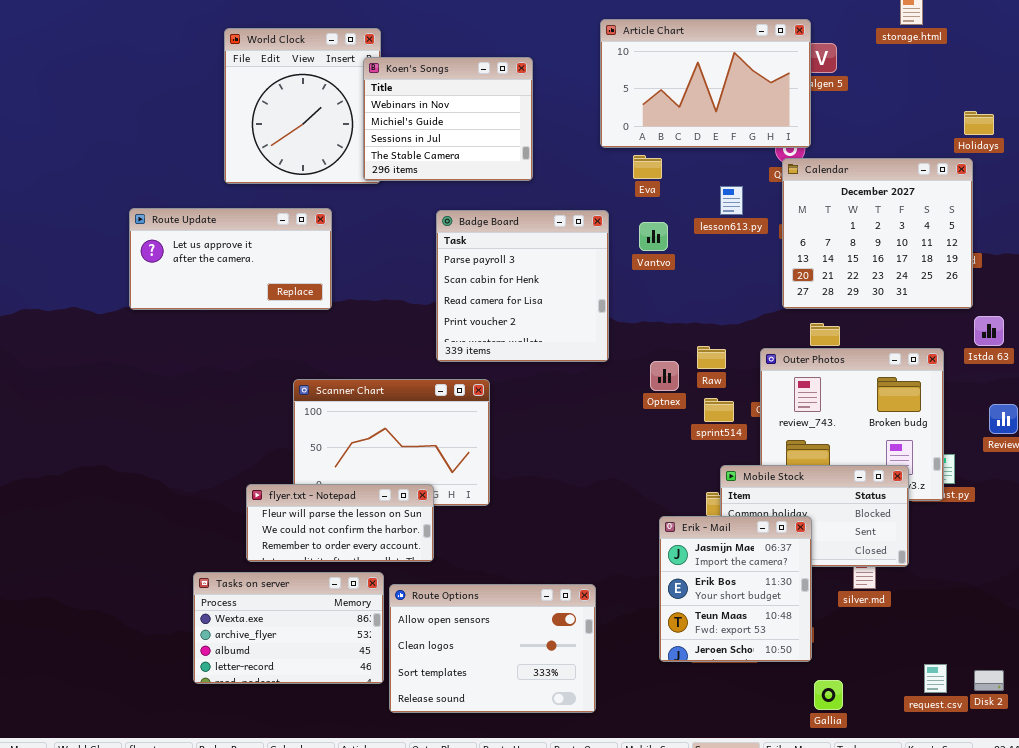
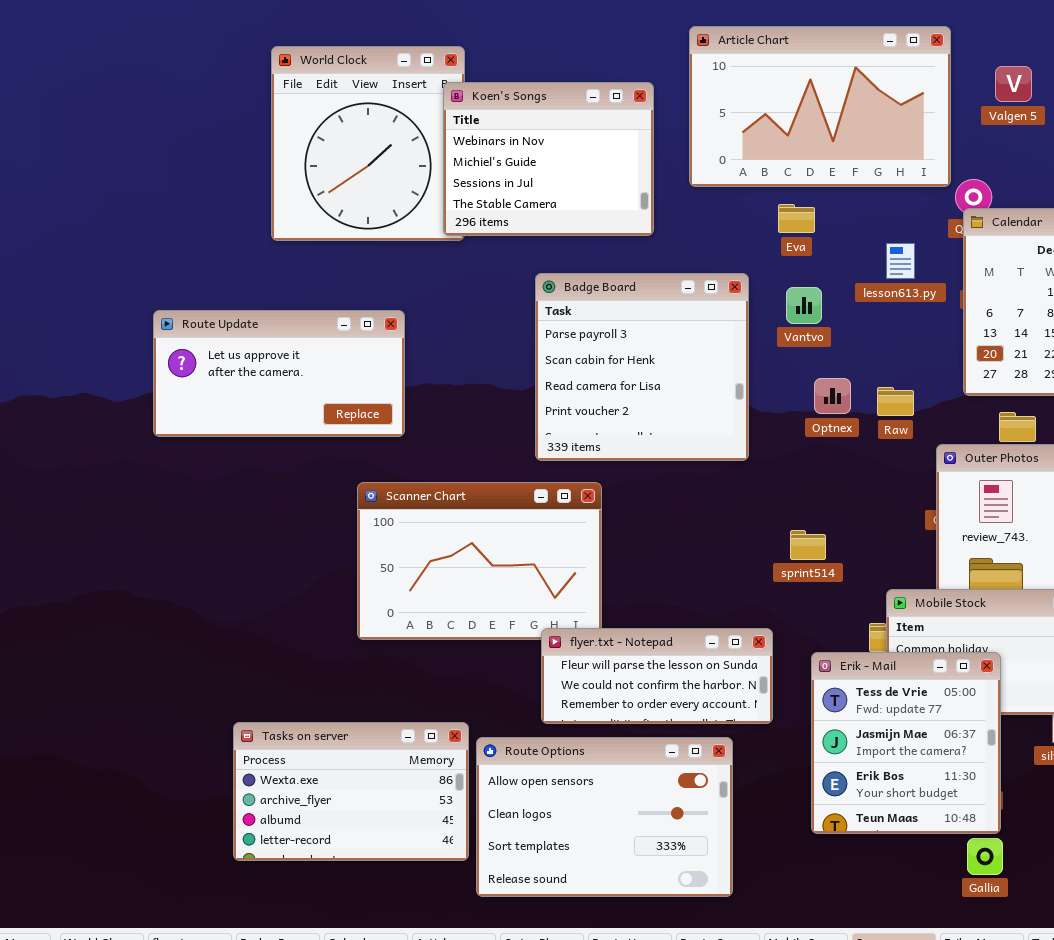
Article Chart: [600,19,811,148] -> [689,26,951,187], moved
Route Update: [129,208,332,310] -> [153,310,405,437], moved
Raw: [697,346,726,369] -> [877,387,914,416], moved
Optnex: [650,361,679,391] -> [814,378,851,414], moved
sprint514: [704,398,734,422] -> [790,530,826,560], moved
flyer.txt - Notepad: [246,484,434,562] -> [541,628,773,724], moved
Erik - Mail: [659,516,812,662] -> [811,652,1001,834], scrolled up 1 row
Gallia: [814,680,843,710] -> [967,838,1003,875], moved

